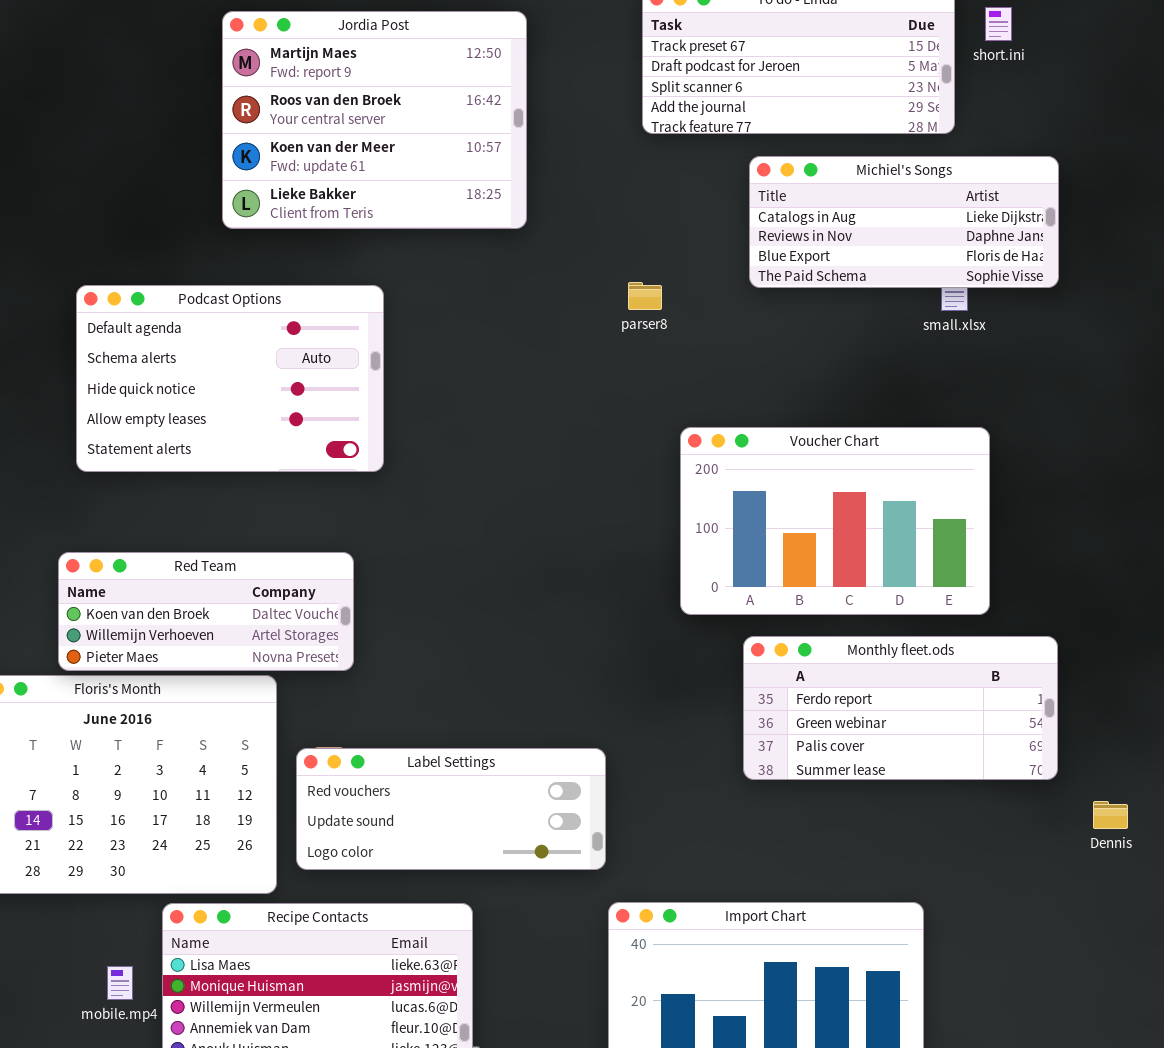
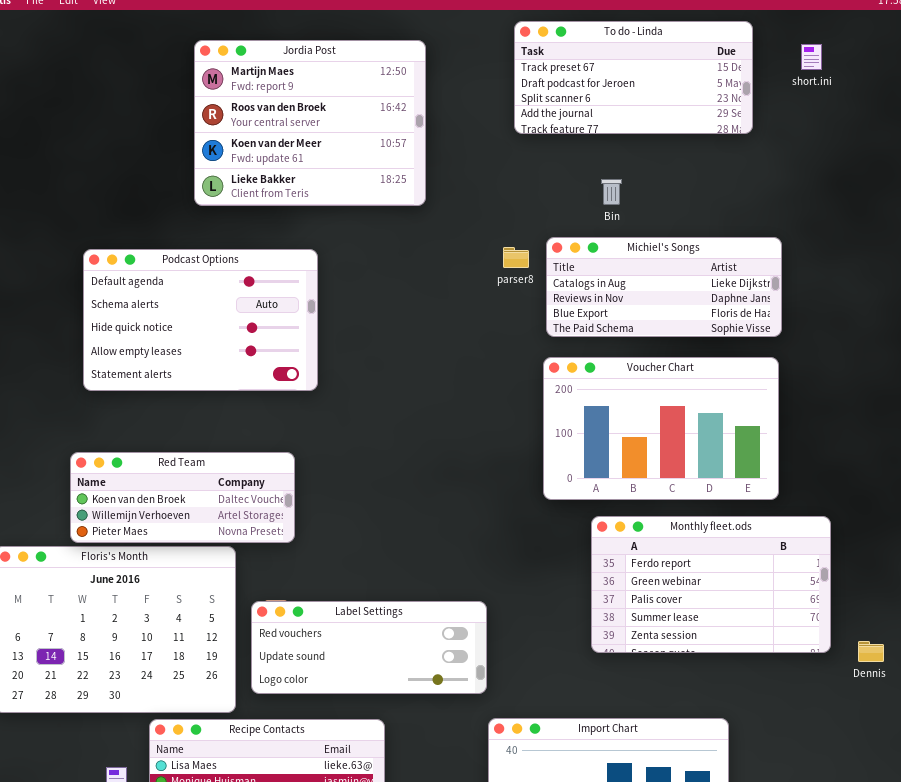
short.ini: [985,7,1012,41] -> [801,44,822,70], moved
Michiel's Songs: [749,156,1059,288] -> [546,237,782,337], moved
Monthly fleet.ods: [743,636,1058,780] -> [591,516,831,653], resized

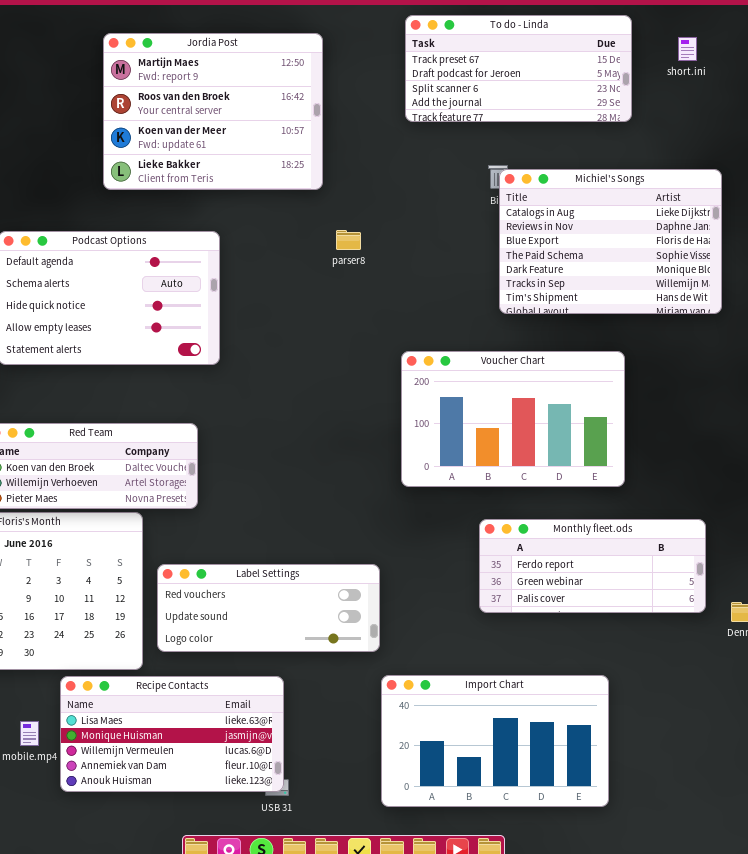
Michiel's Songs: [546,237,782,337] -> [499,169,722,314], moved, resized
parser8: [503,247,529,268] -> [336,230,361,250], moved
Voucher Chart: [543,357,779,500] -> [401,351,625,487], moved
Monthly fleet.ods: [591,516,831,653] -> [479,519,706,613], resized

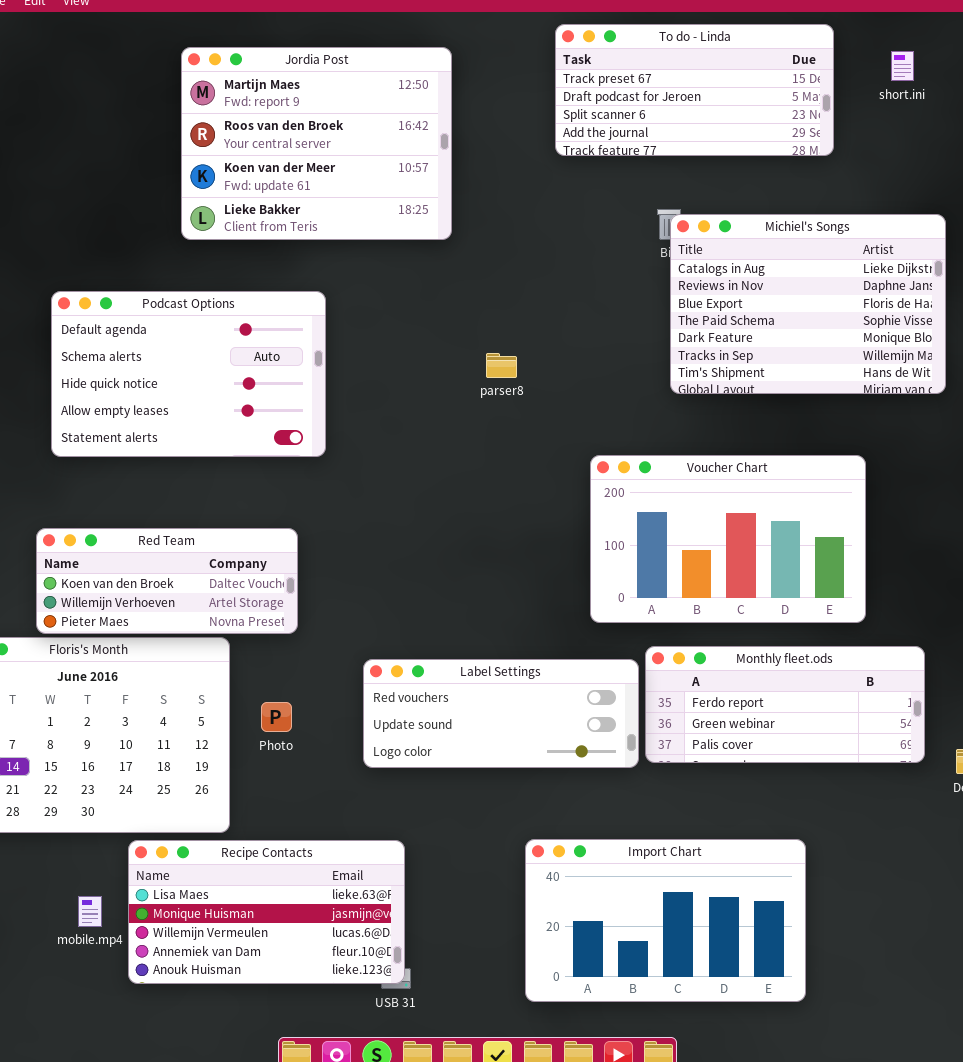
parser8: [336,230,361,250] -> [486,353,517,378], moved
Voucher Chart: [401,351,625,487] -> [590,455,866,623], moved
Label Settings: [157,564,380,652] -> [363,659,639,768], moved

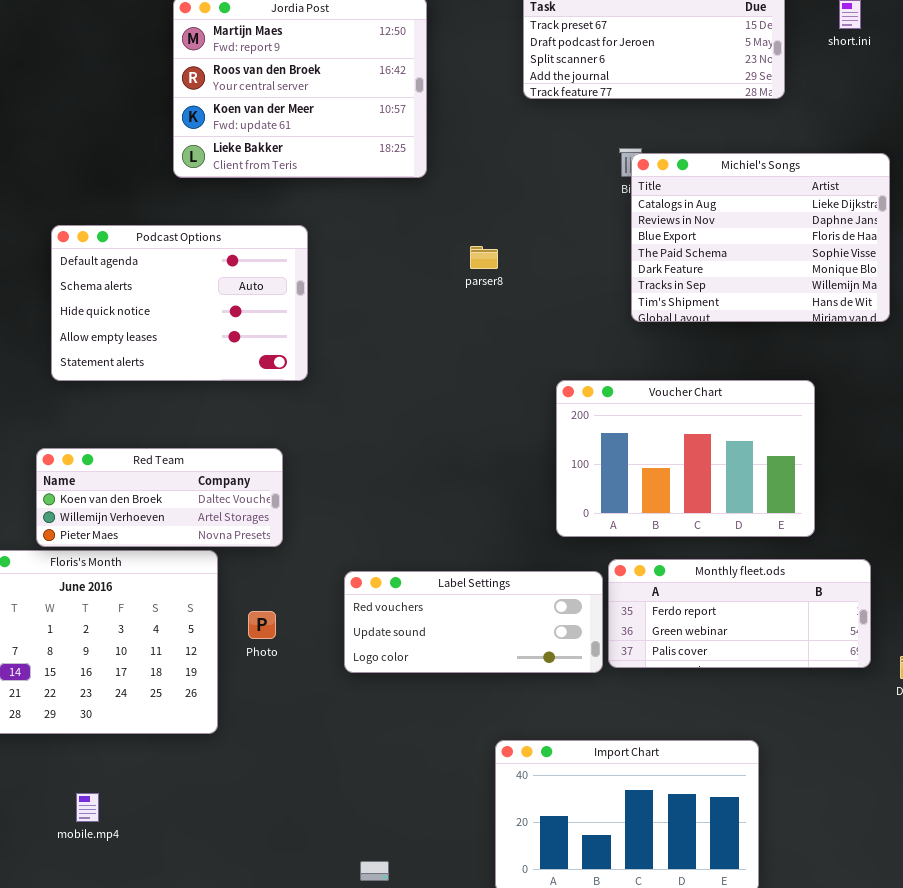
parser8: [486,353,517,378] -> [470,246,498,269], moved
Recipe Contacts: [128,840,405,984] -> none, closed

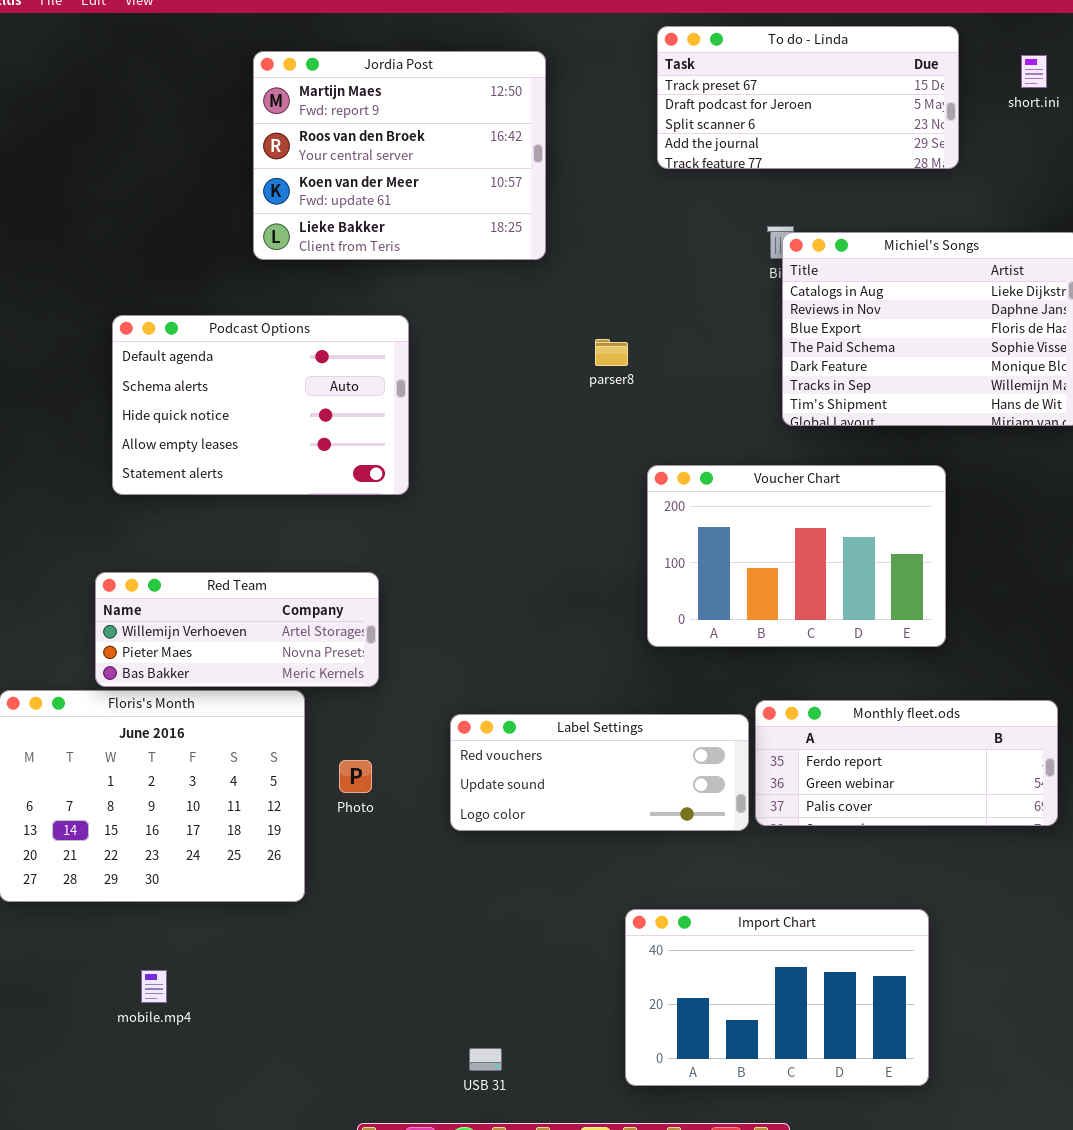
Voucher Chart: [556,380,815,537] -> [647,465,946,647], moved
Red Team: [36,448,283,547] -> [95,572,379,687], scrolled down 1 row

